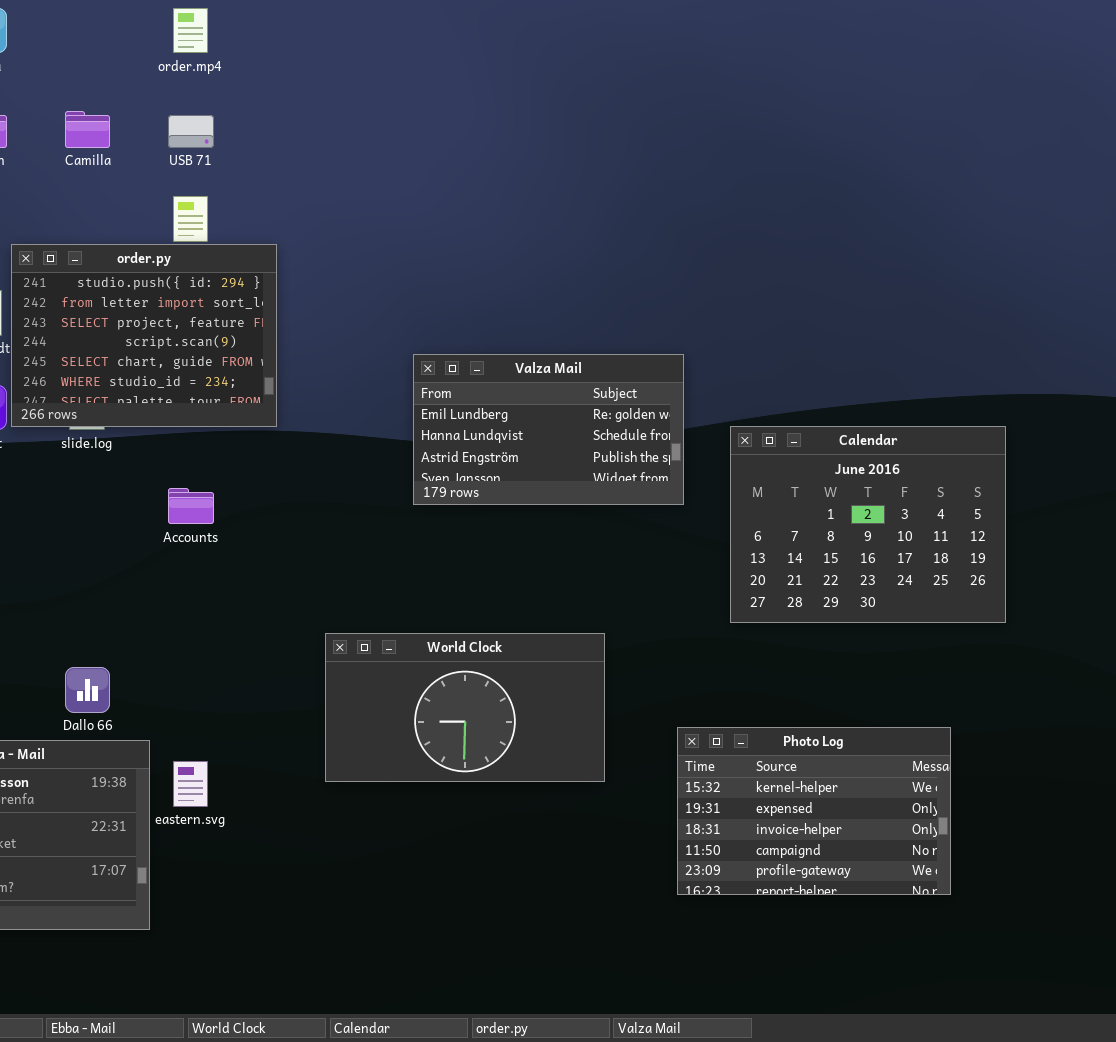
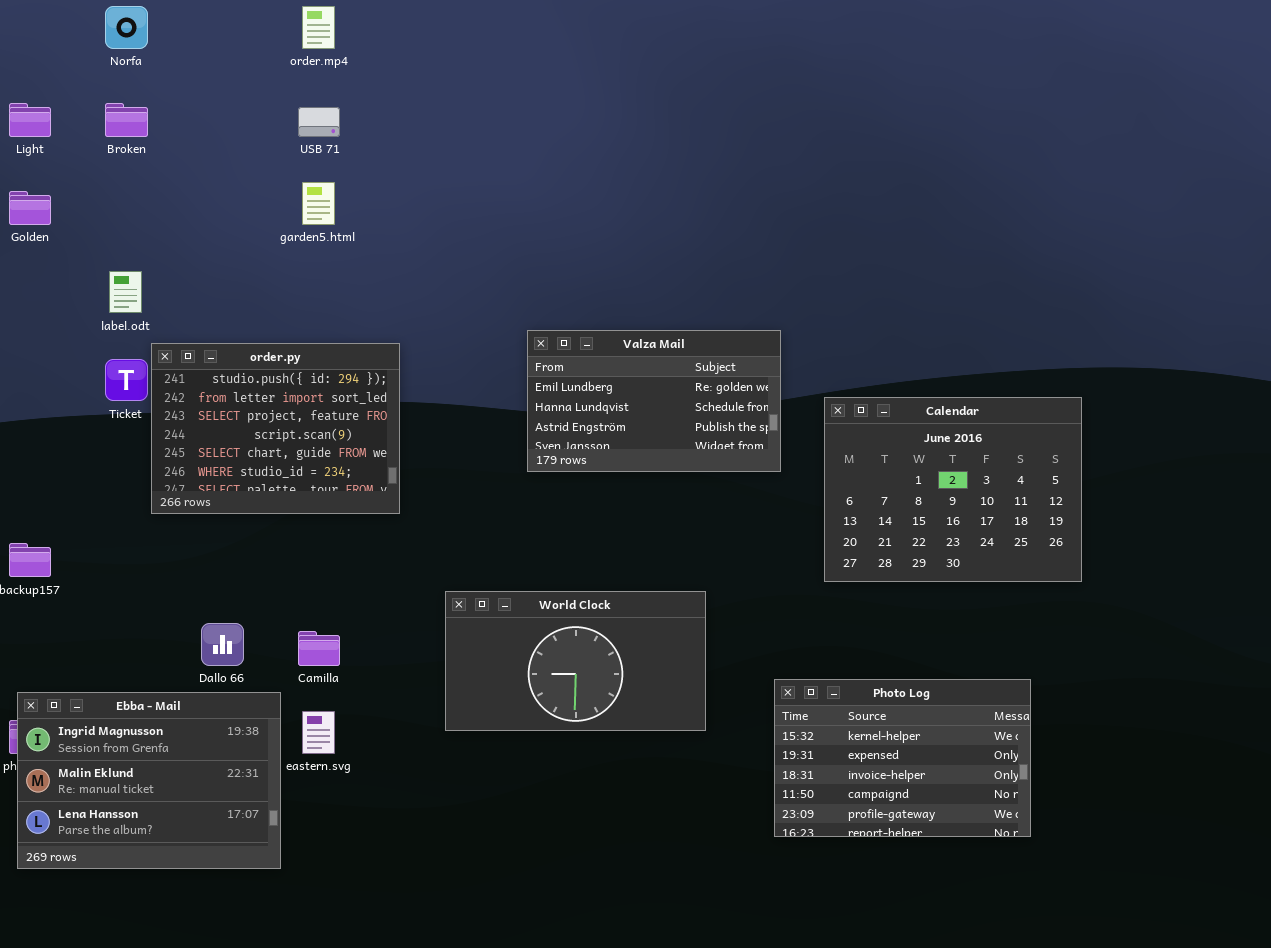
Camilla: [65,111,110,148] -> [298,631,340,666], moved
order.py: [11,244,277,427] -> [151,343,400,514], moved

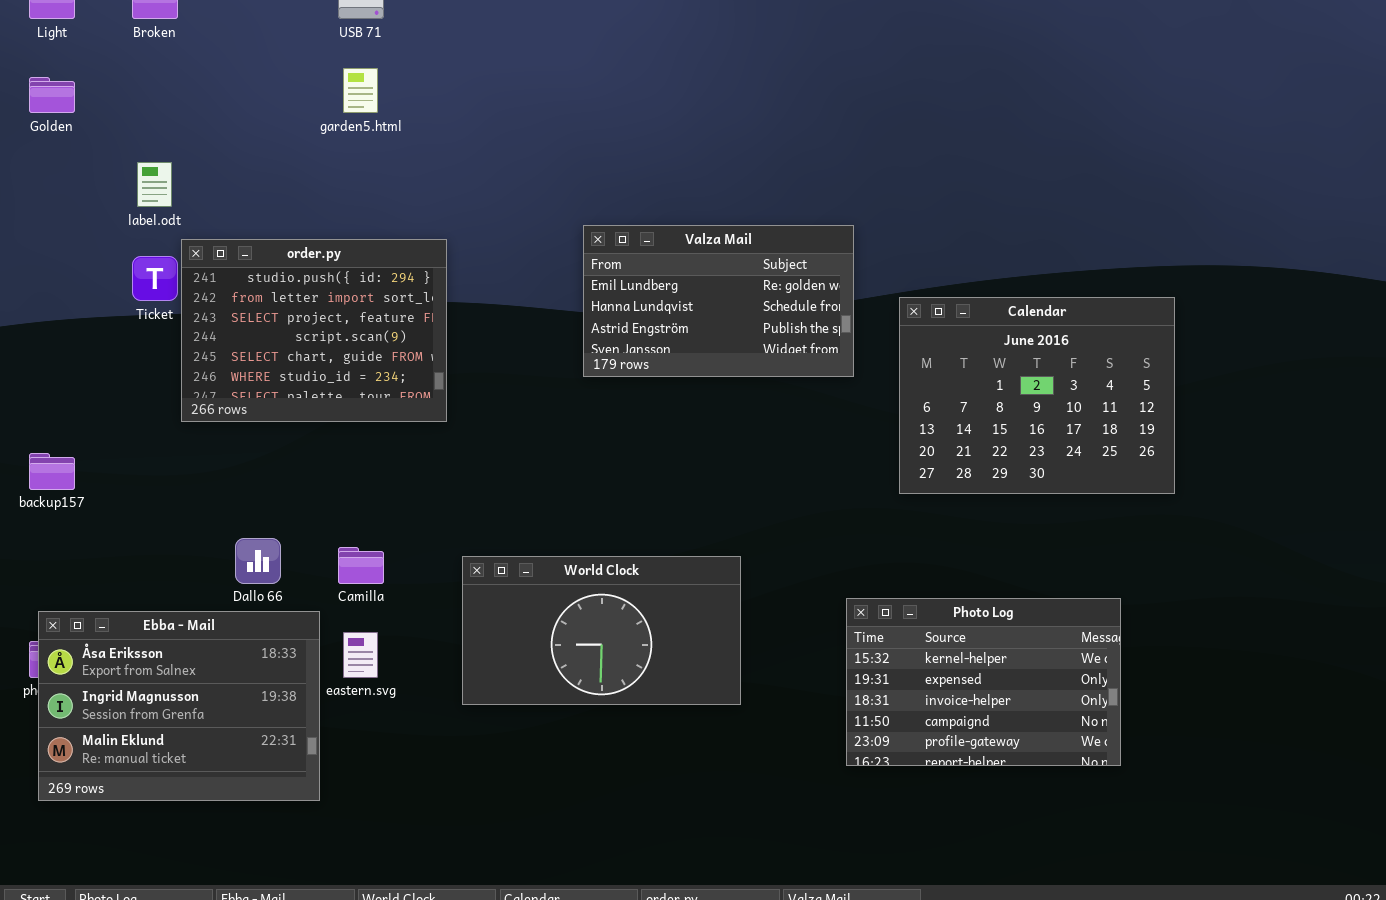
World Clock: [445,591,706,731] -> [462,556,741,705], moved
Ebba - Mail: [17,692,281,869] -> [38,611,320,801], scrolled up 1 row

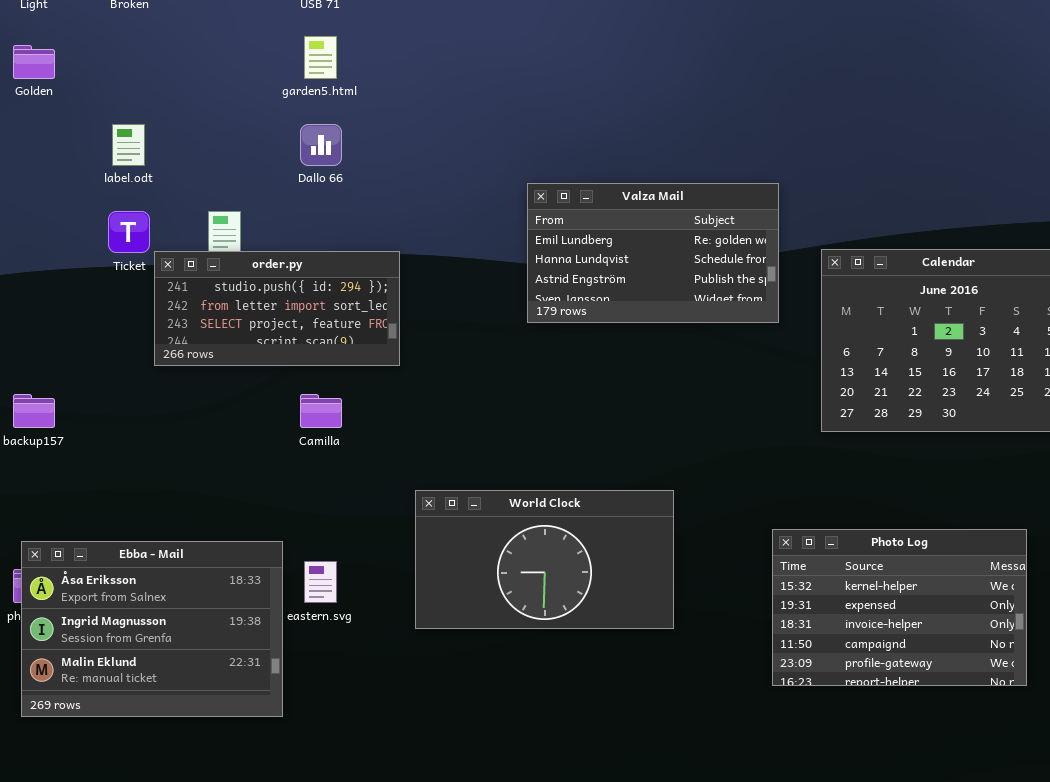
order.py: [181,239,447,422] -> [154,251,400,366], resized
Dallo 66: [235,538,281,584] -> [300,124,342,166], moved
Camilla: [338,547,384,584] -> [300,394,342,428], moved

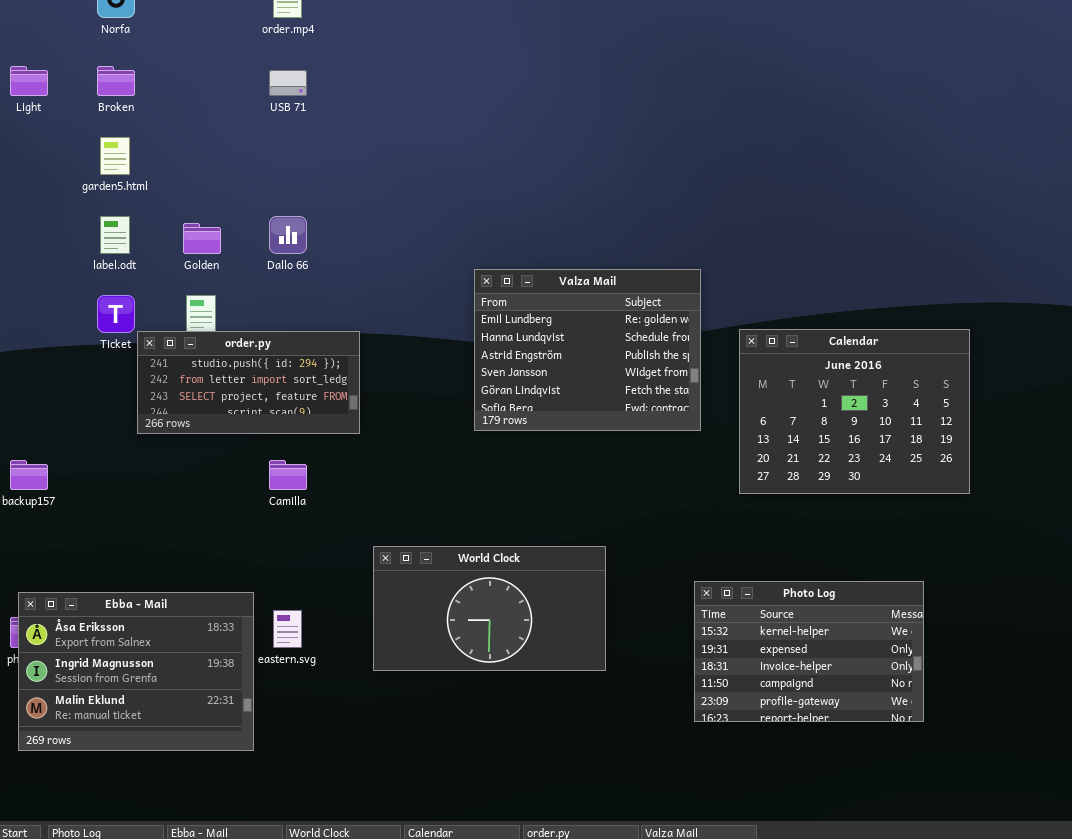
garden5.html: [304,36,337,79] -> [100,137,130,175], moved
Golden: [13,45,55,79] -> [183,223,221,254], moved
Valza Mail: [527,183,779,323] -> [474,269,701,431], resized

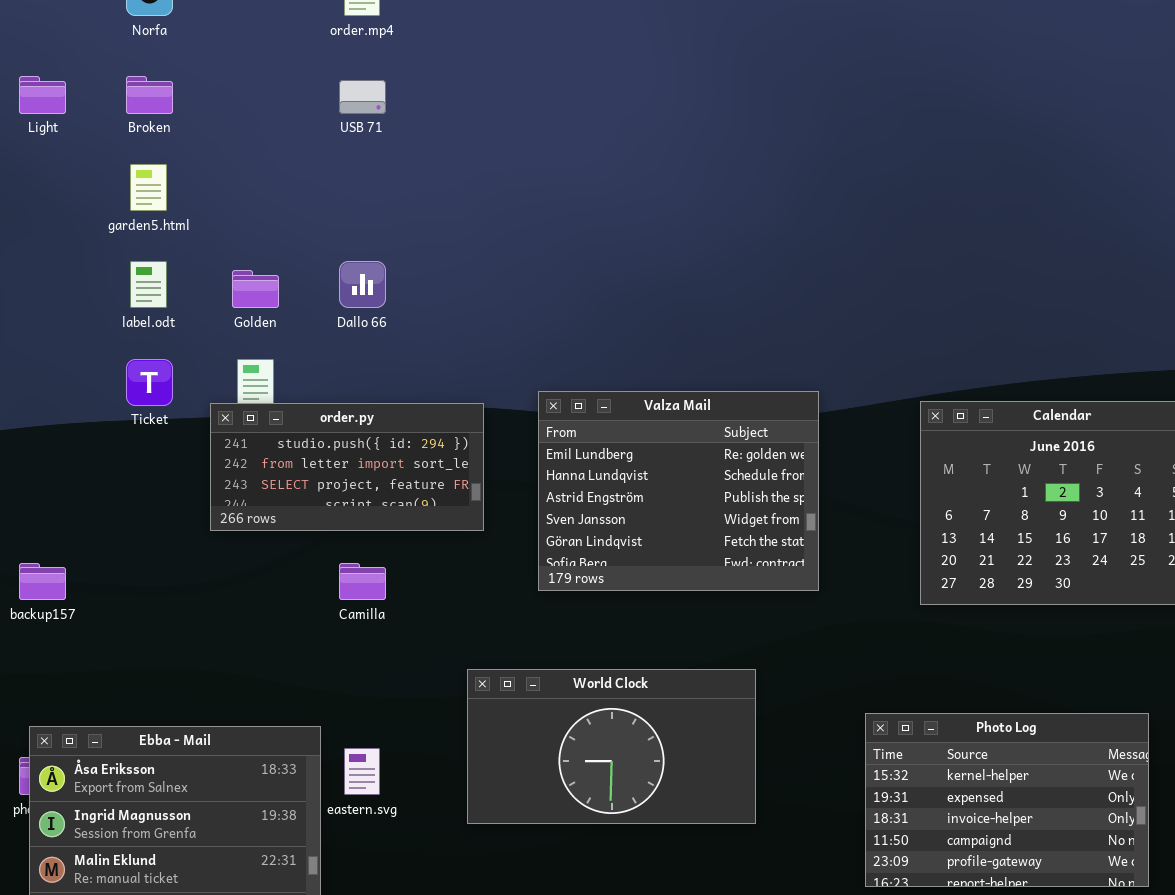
Valza Mail: [474,269,701,431] -> [538,391,819,591], moved
order.py: [137,331,360,434] -> [210,403,484,531], moved

